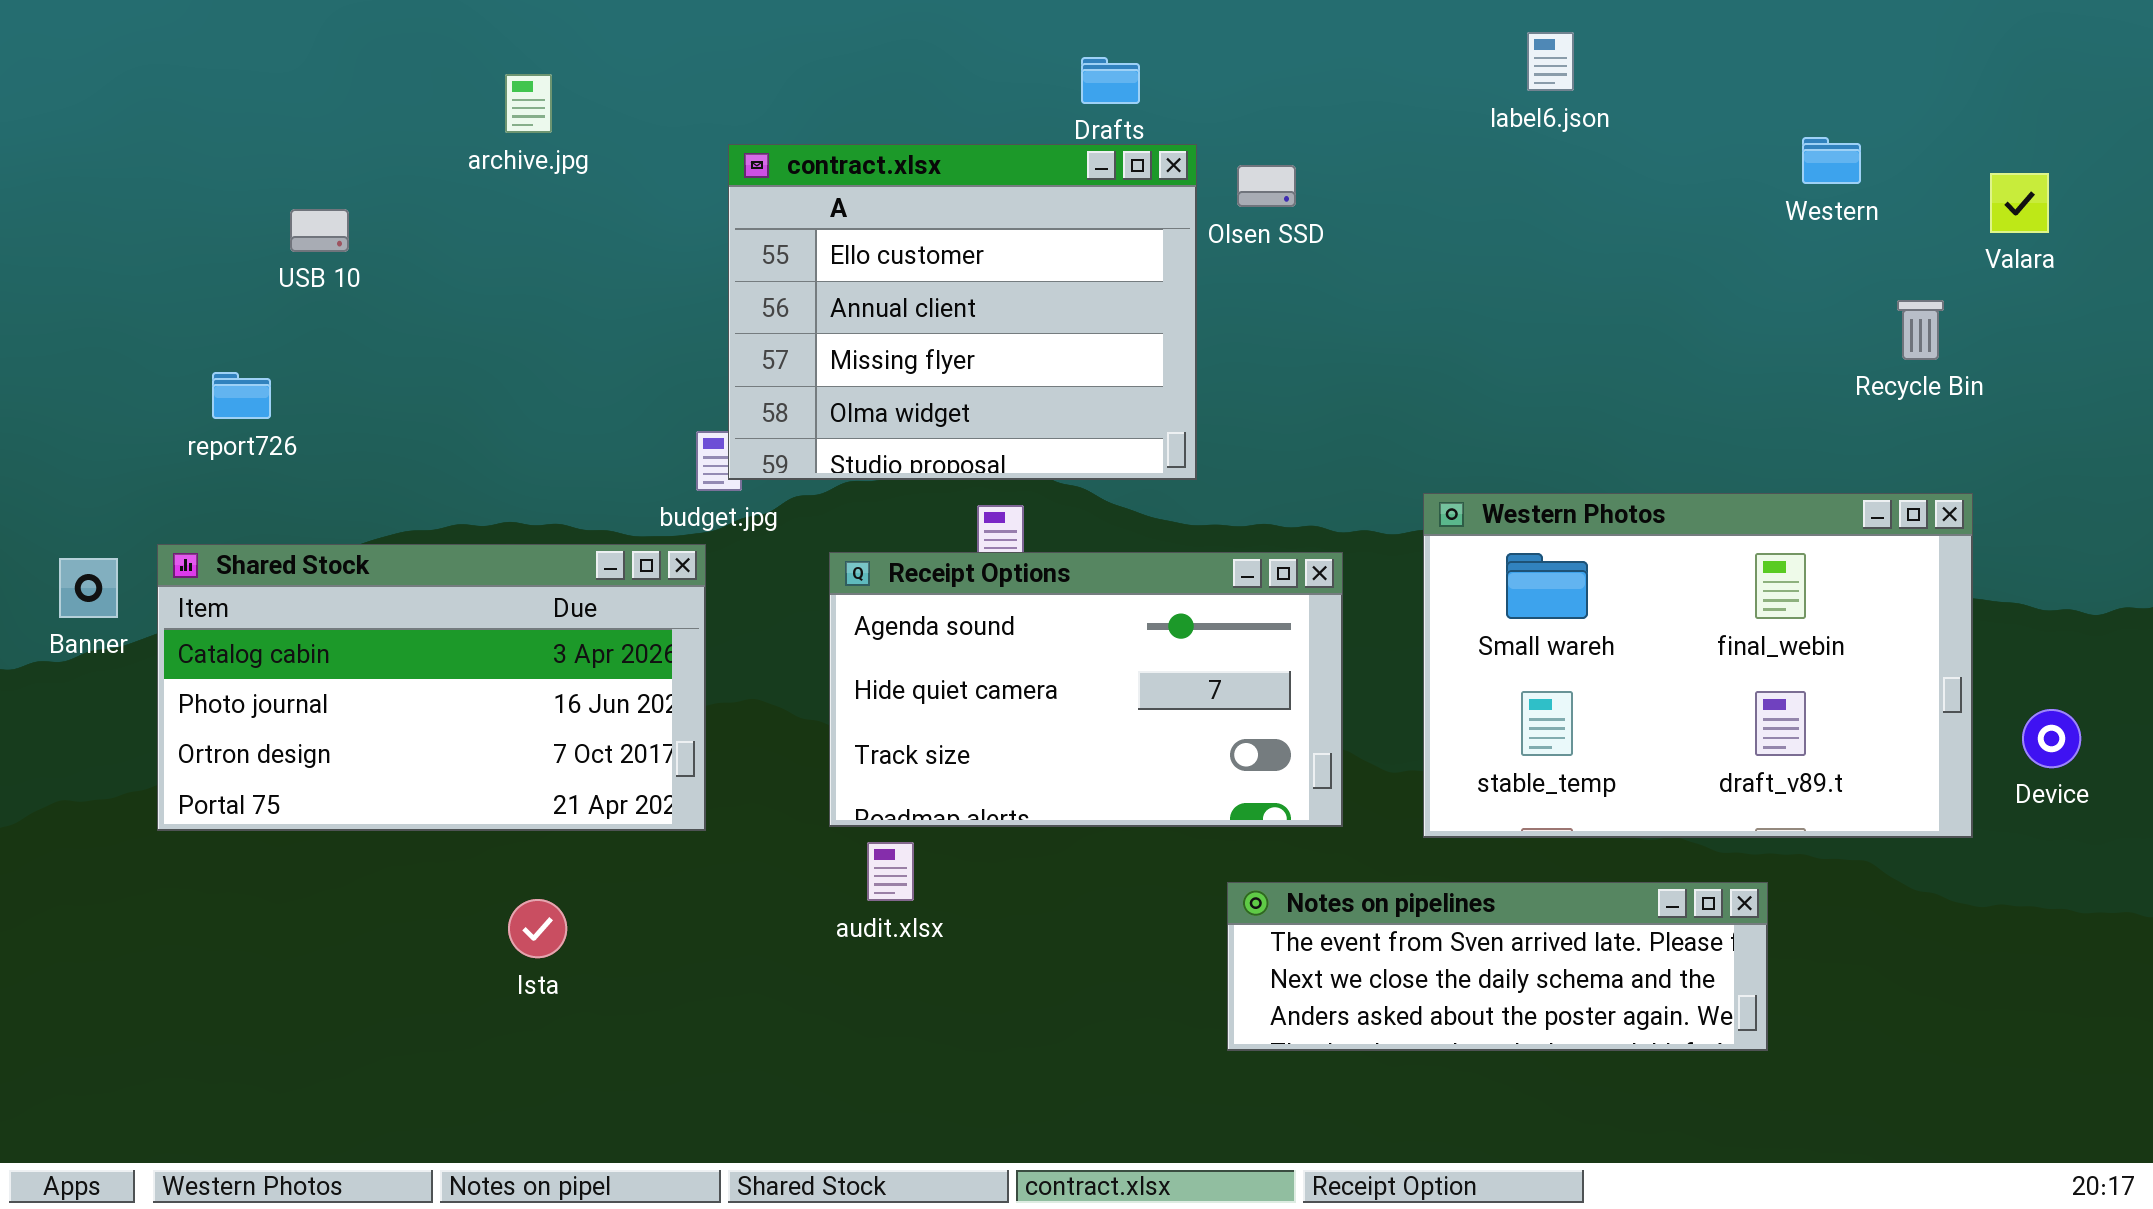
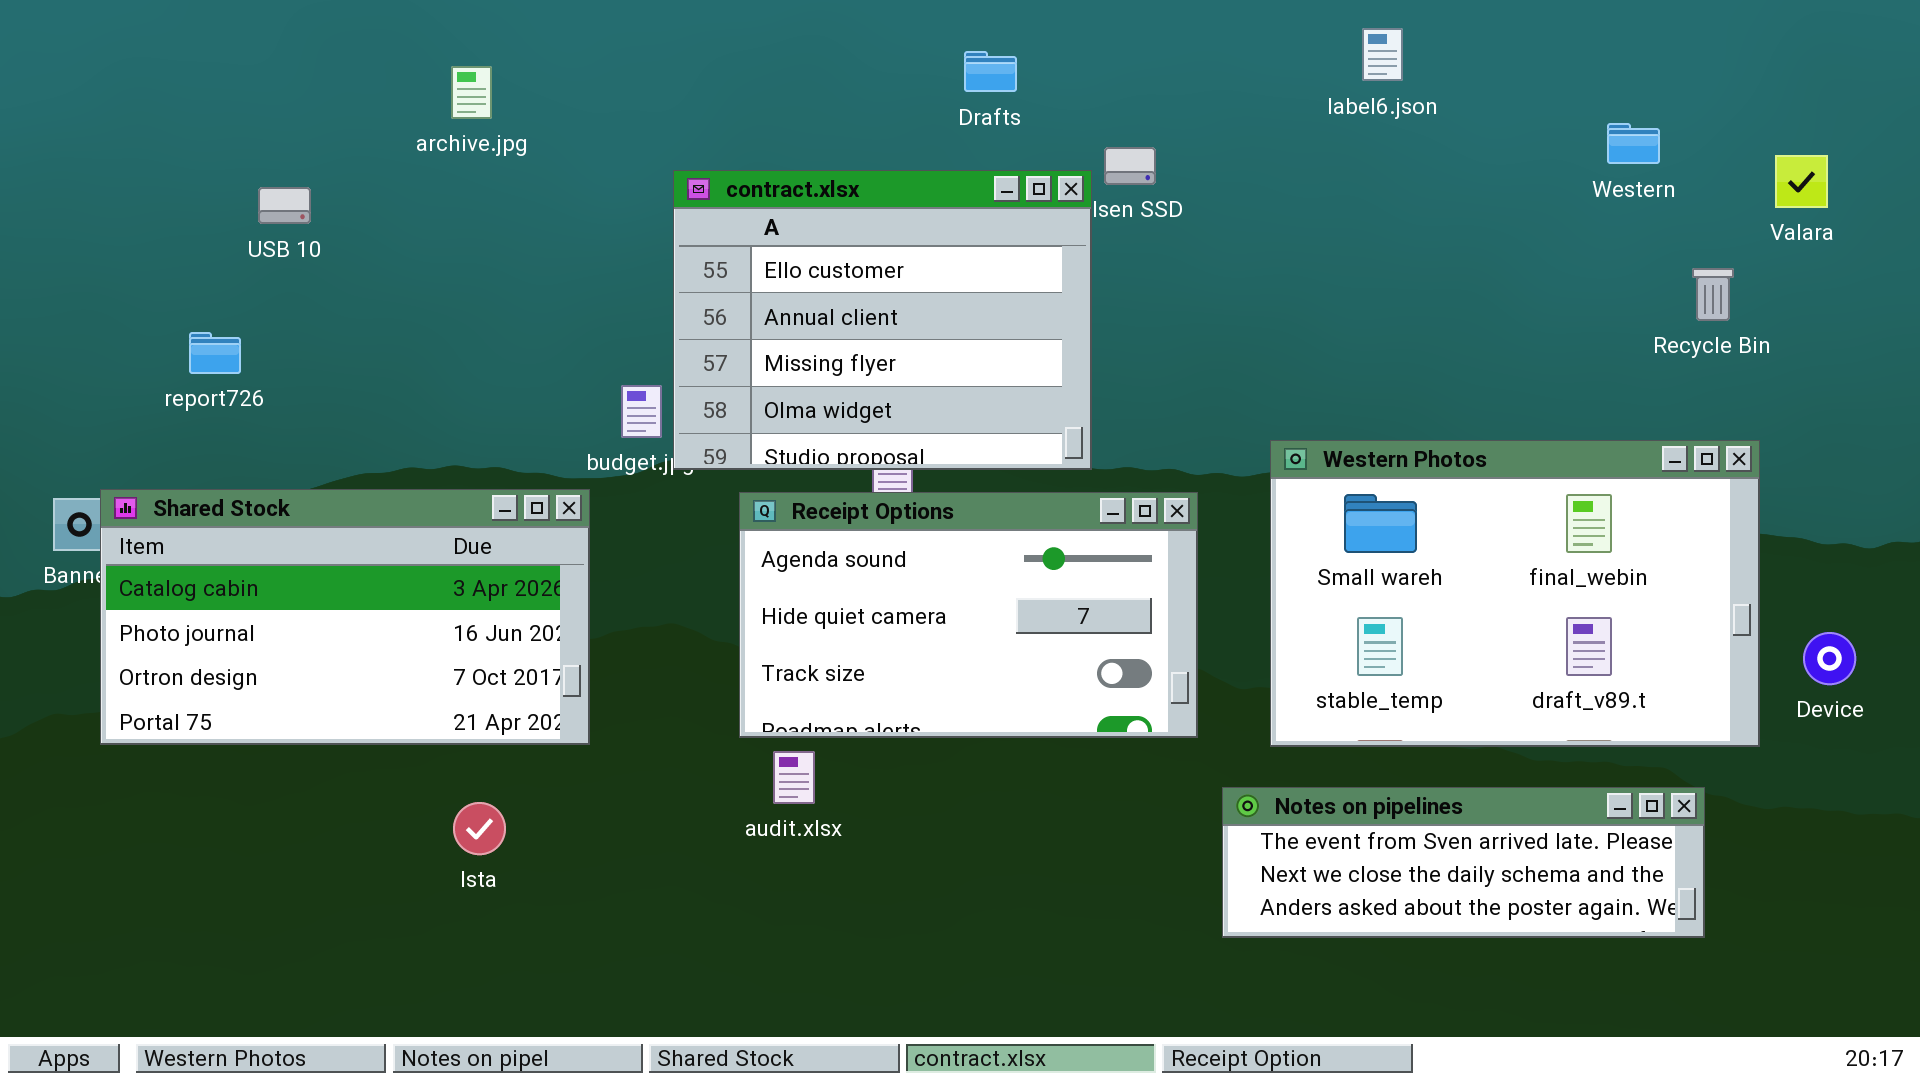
contract.xlsx: [728,144,1197,480] -> [673,170,1092,470], moved
Shared Stock: [157,544,706,831] -> [100,489,590,745], moved
Notes on pipelines: [1227,882,1768,1051] -> [1222,787,1705,938], moved

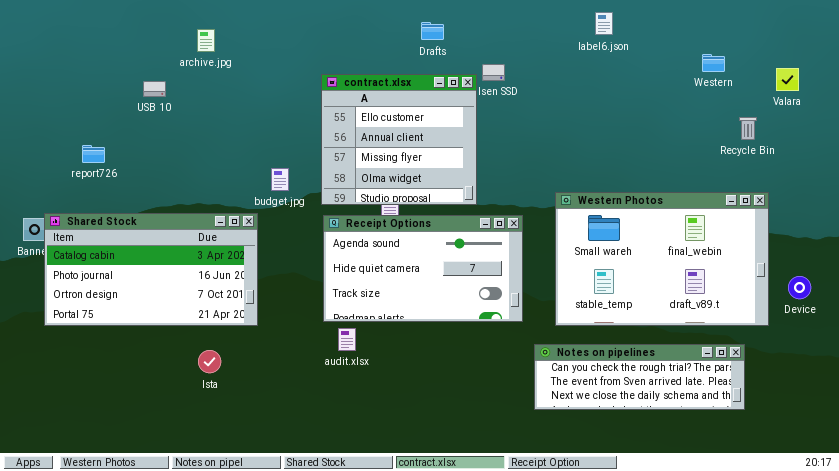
contract.xlsx: [673,170,1092,470] -> [321,74,477,205], resized
USB 10: [258,187,311,224] -> [143,81,166,97], moved
Notes on pipelines: [1222,787,1705,938] -> [534,344,745,410], scrolled up 1 row

